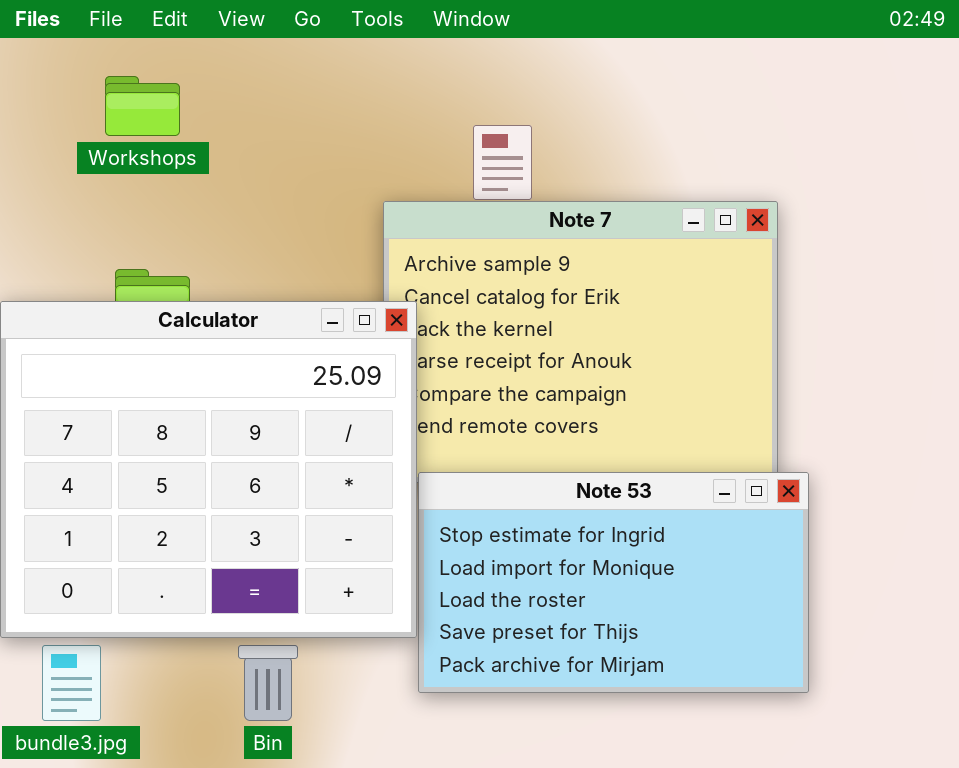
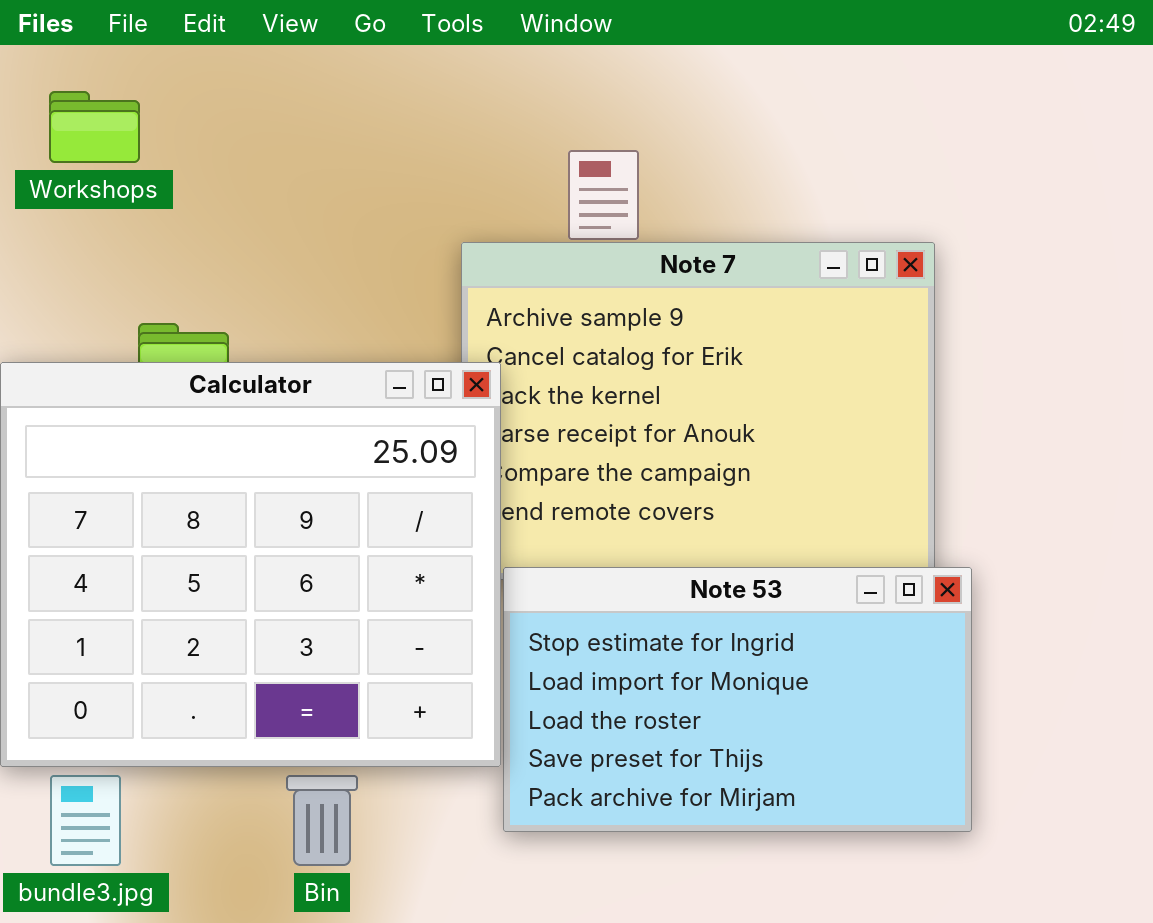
Workshops: [105,76,180,136] -> [49,91,140,163], moved

